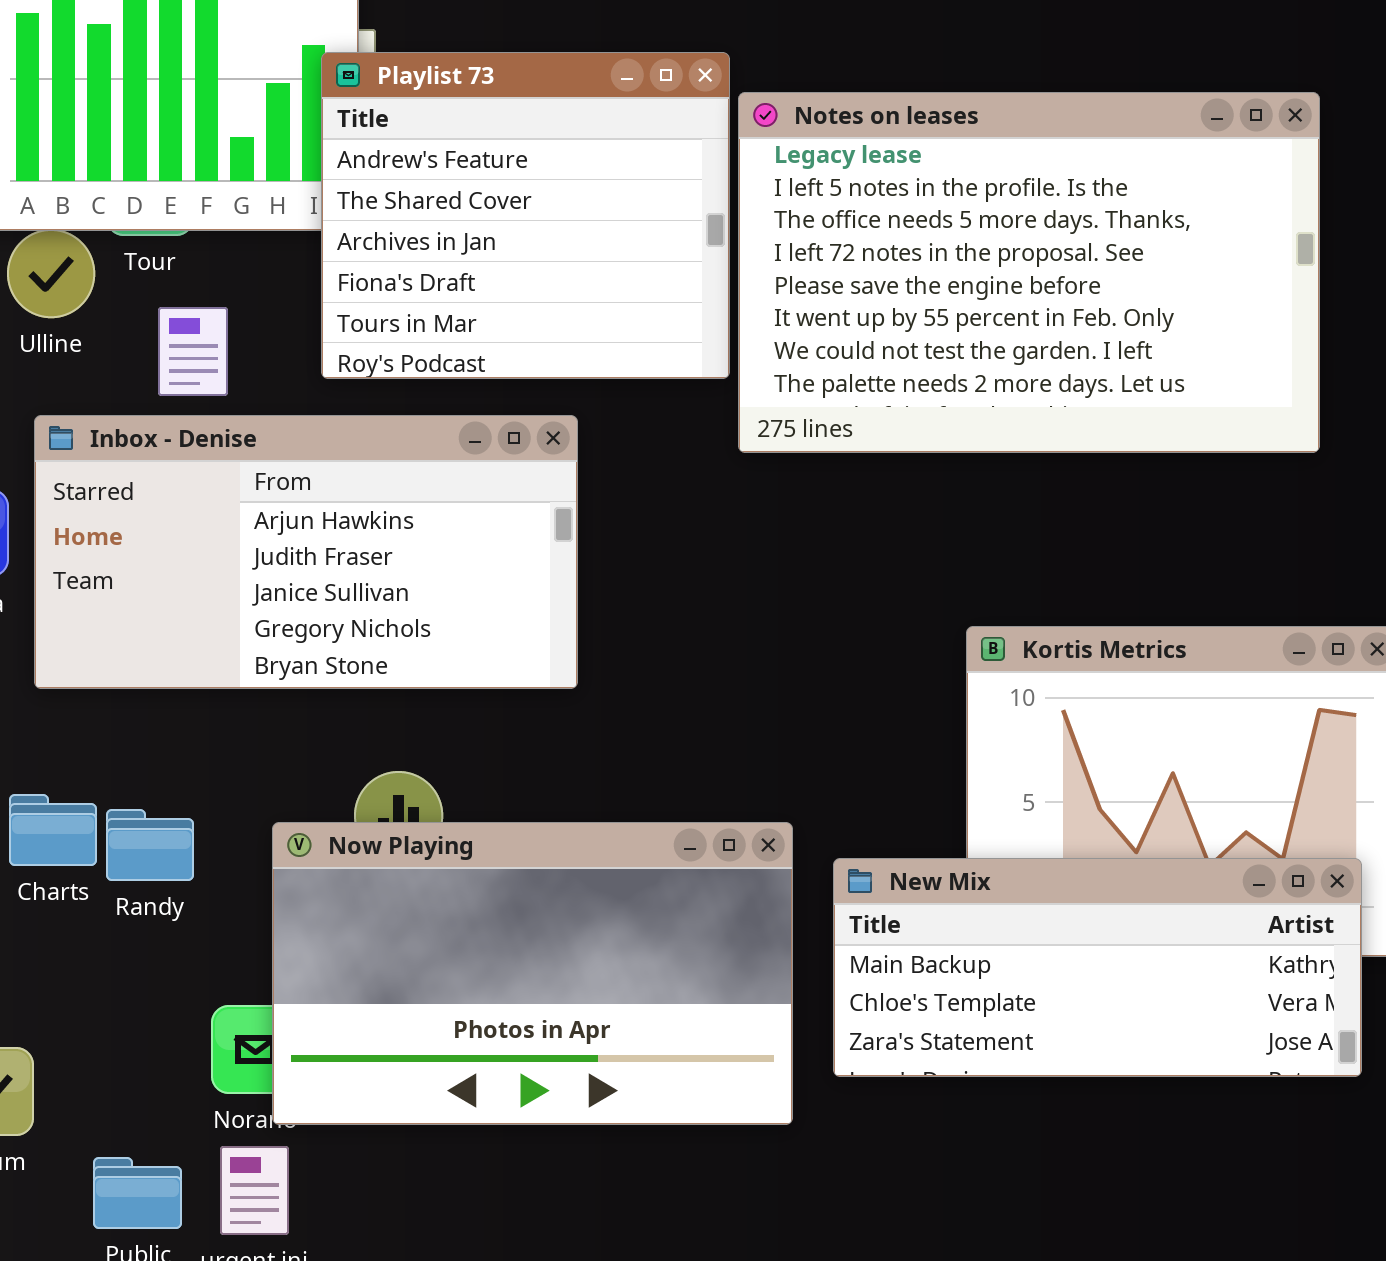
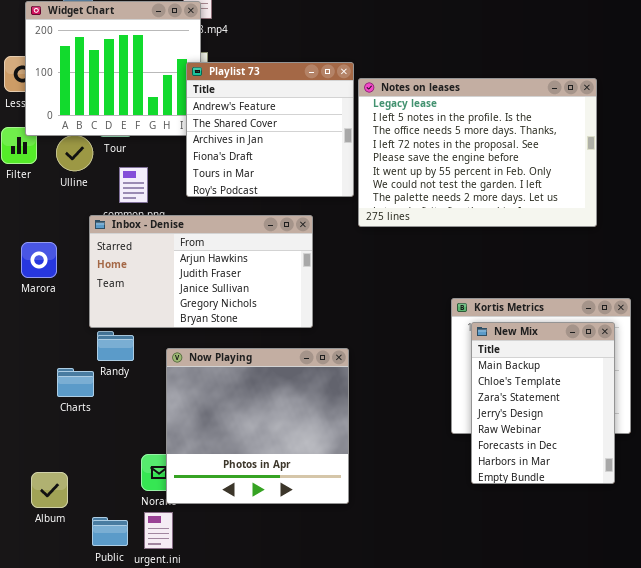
Inbox - Denise: [34,415,578,689] -> [89,215,313,328], moved
Randy: [106,809,194,881] -> [97,331,134,361], moved
Now Playing: [272,822,793,1125] -> [166,348,349,504], resized
New Mix: [833,858,1362,1077] -> [471,322,615,484], resized

